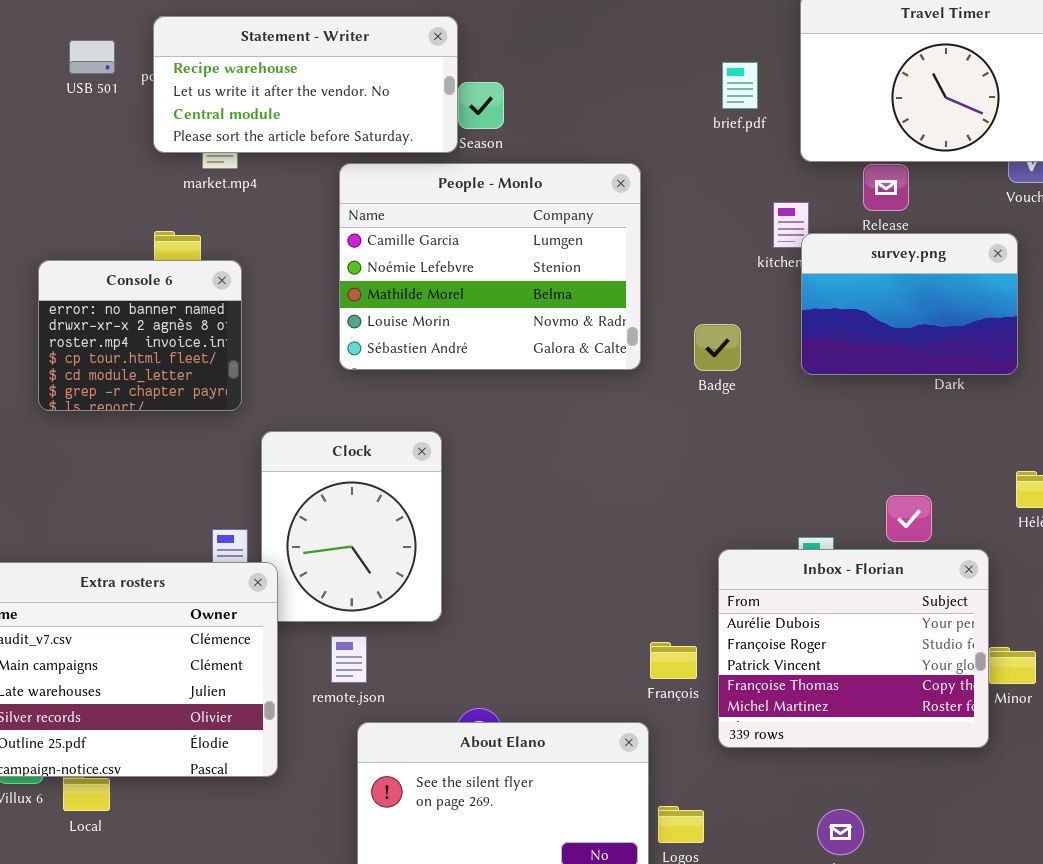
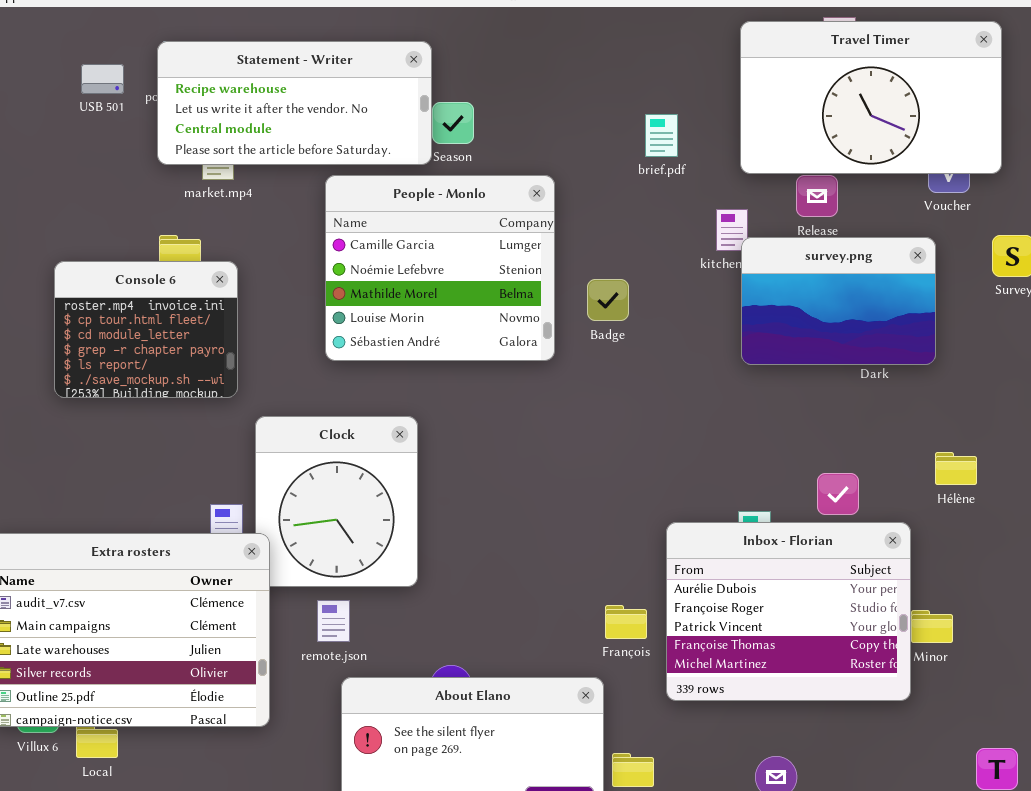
brief.pdf: [722,62,758,109] -> [645,114,678,157], moved
People - Monlo: [339,163,641,370] -> [325,175,555,361], resized
Console 6: [38,260,242,411] -> [54,261,238,398], scrolled down 2 rows
Badge: [694,324,741,371] -> [587,279,629,321], moved

